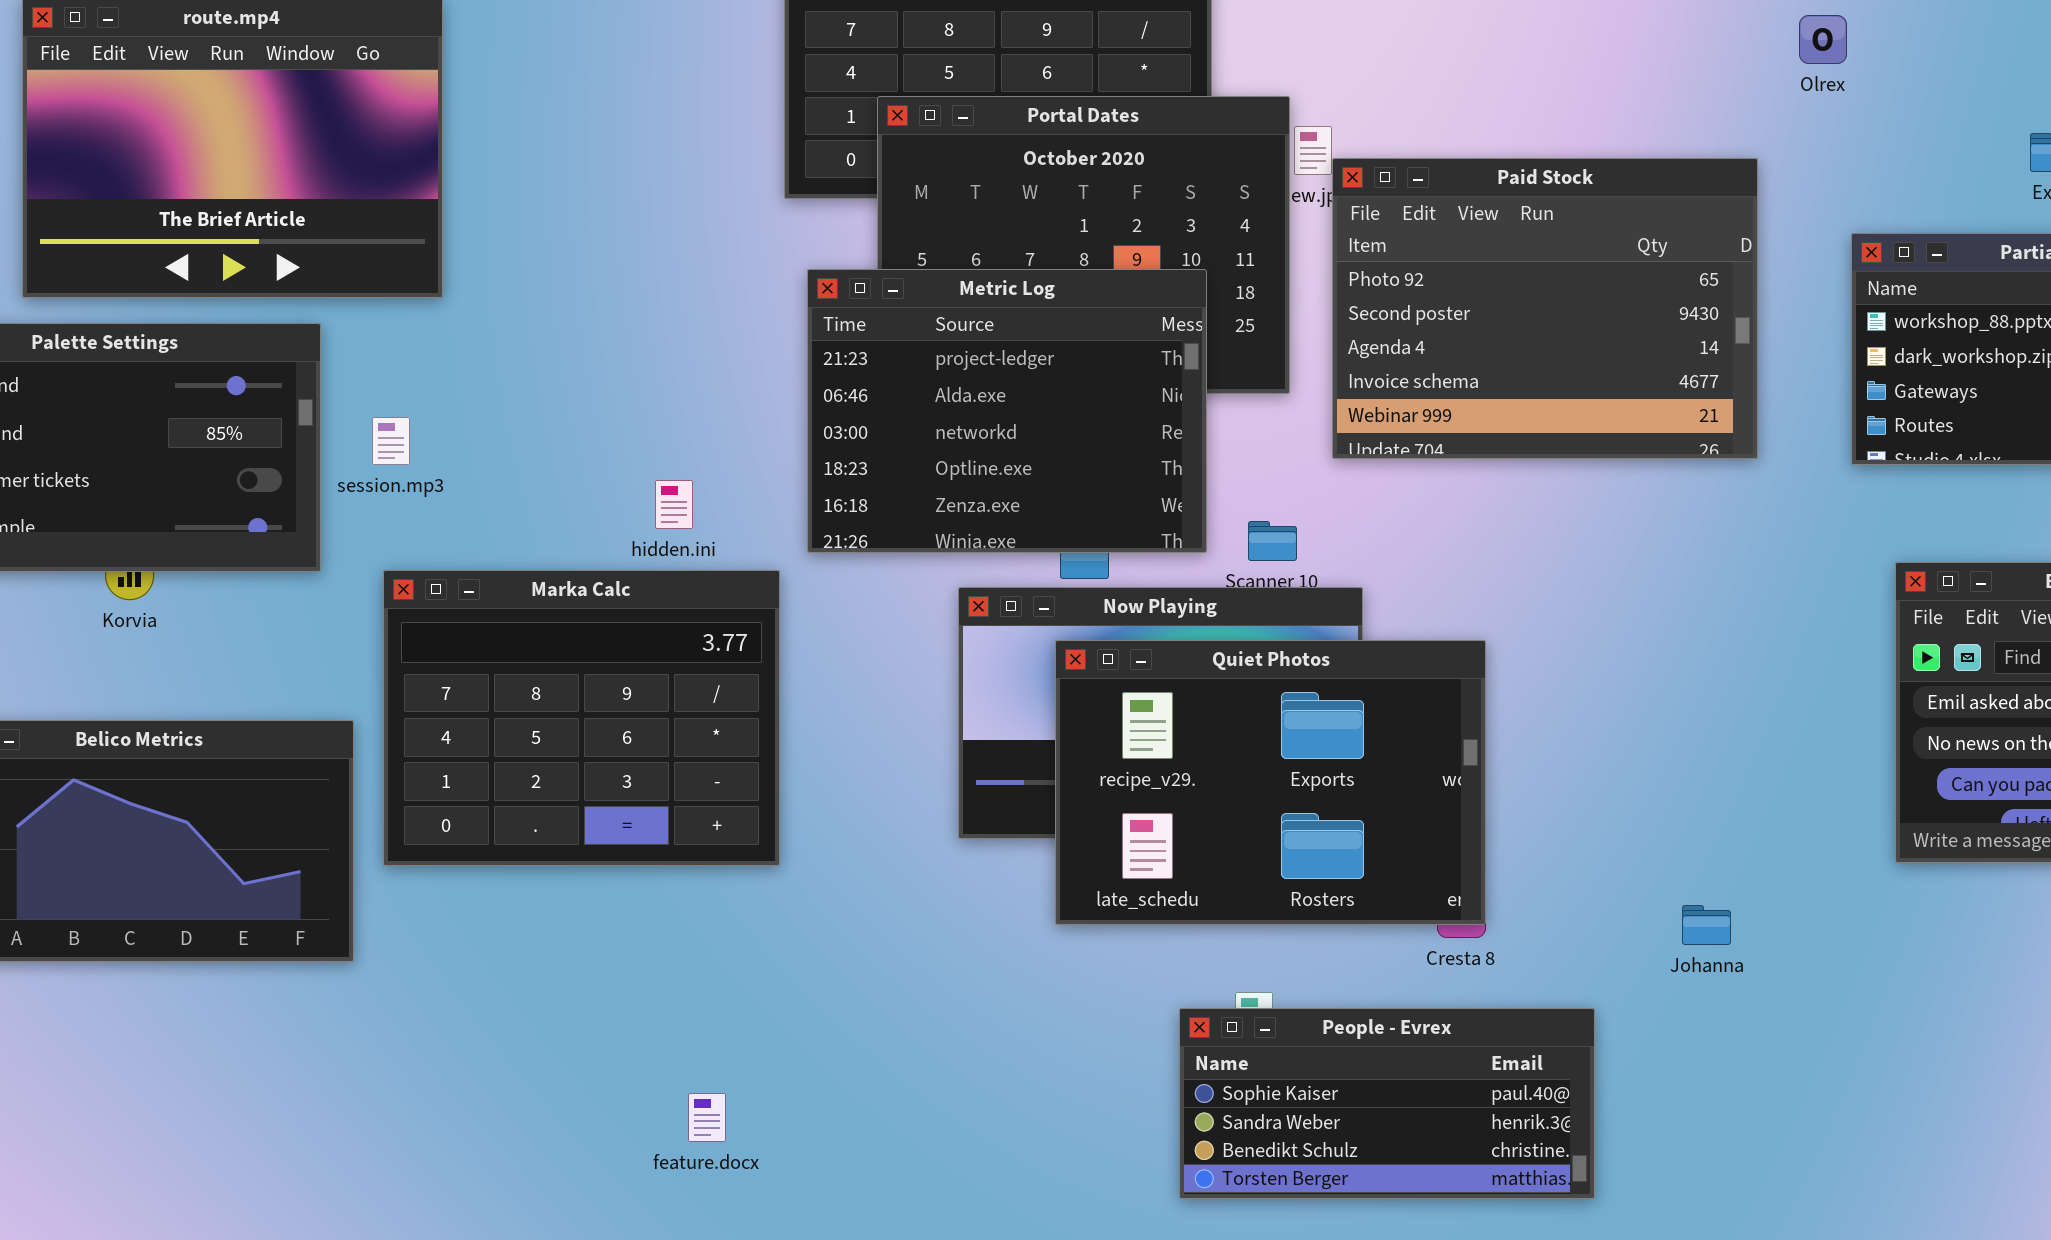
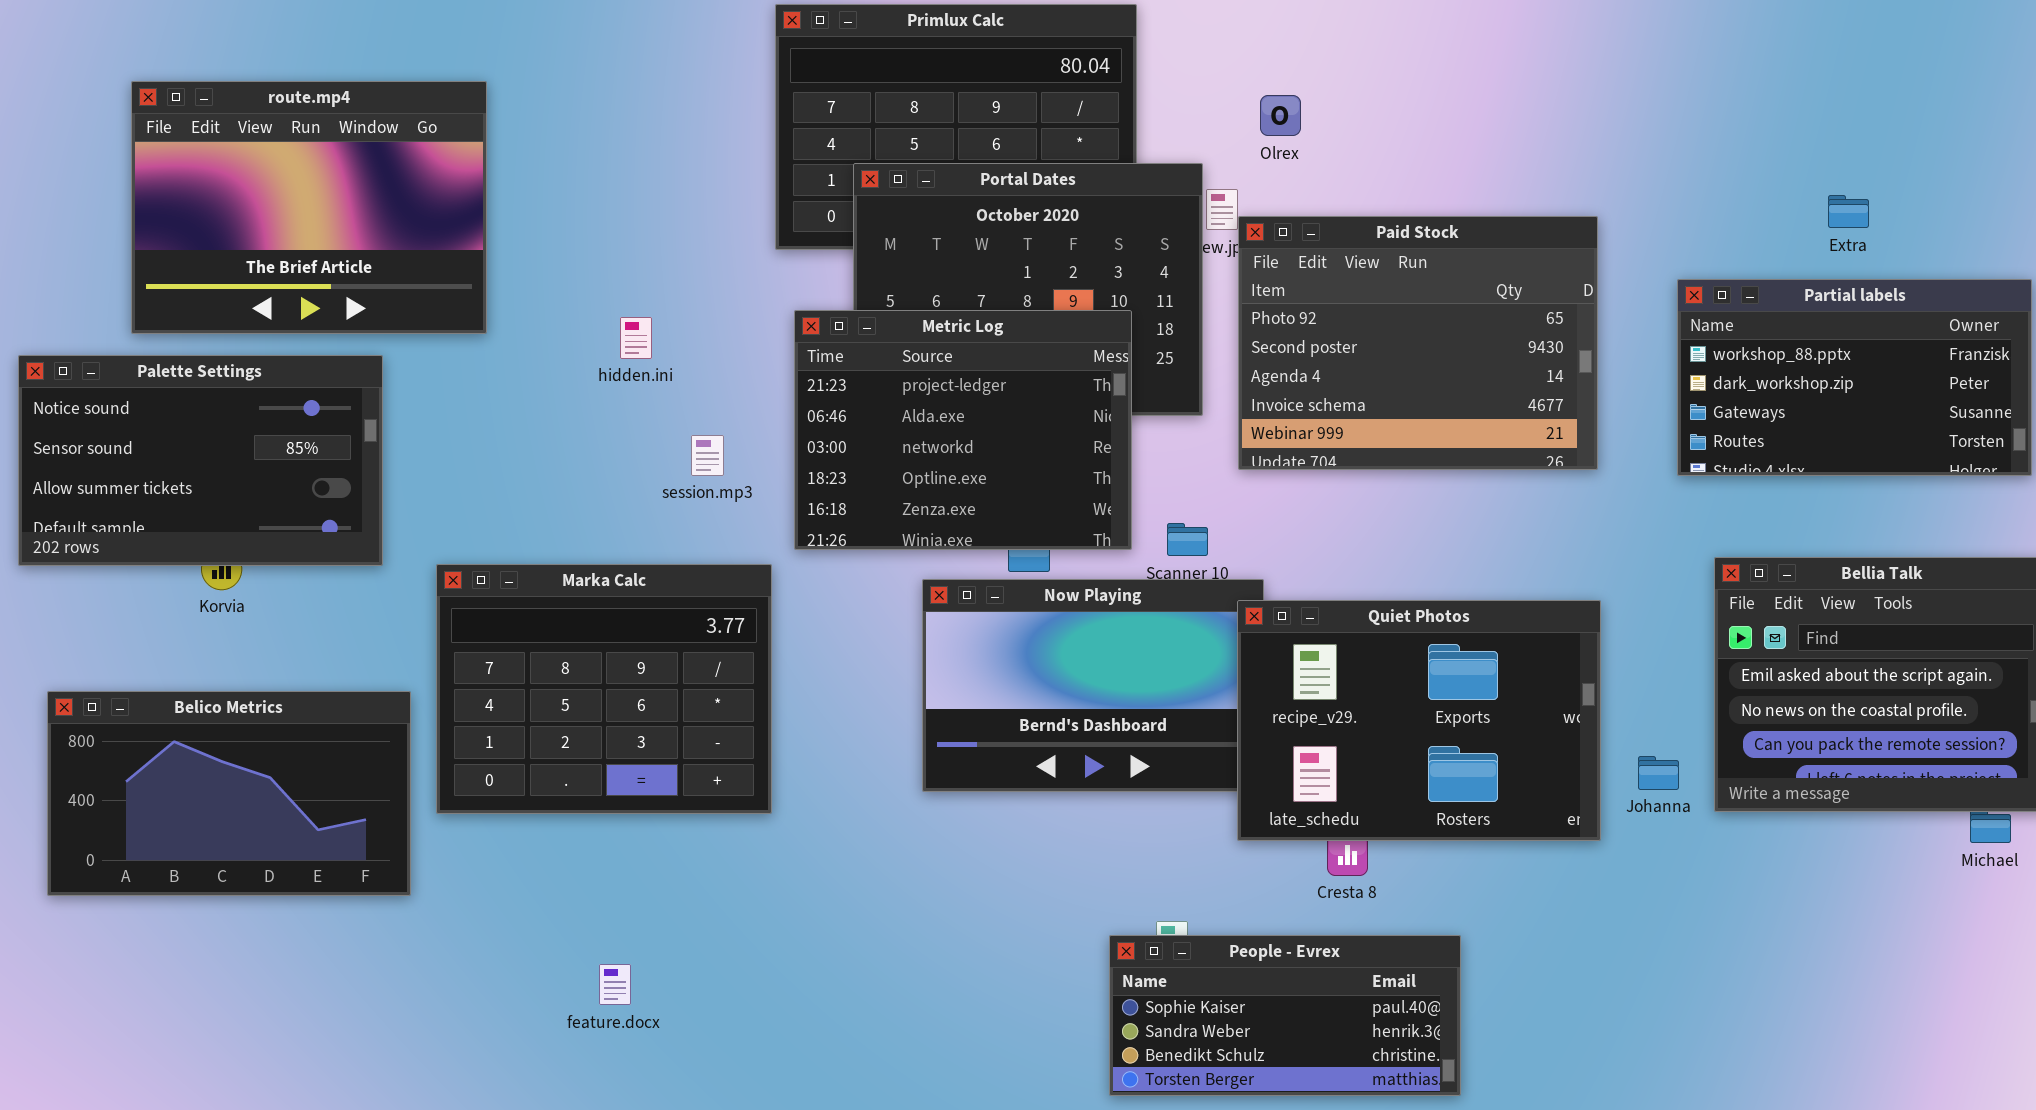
Olrex: [1799,15,1847,64] -> [1260,95,1301,136], moved
session.mp3: [372,417,410,465] -> [691,435,724,476], moved
hidden.ini: [655,480,693,529] -> [620,317,652,359], moved
Quiet Photos: [1055,640,1486,925] -> [1237,600,1601,841], moved
Johanna: [1682,905,1731,945] -> [1638,756,1679,790], moved
feature.docx: [688,1093,726,1142] -> [599,964,631,1005], moved

